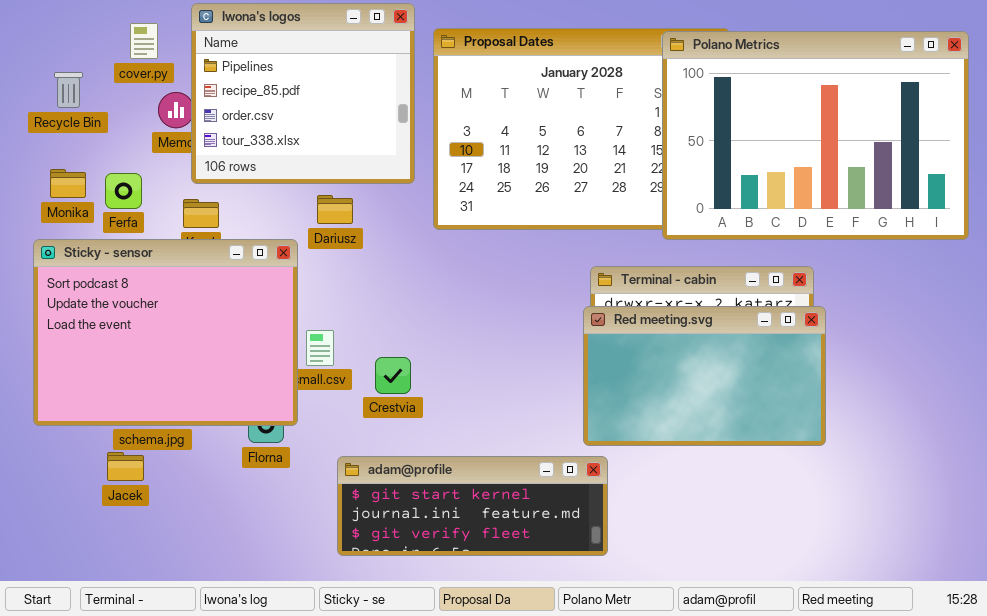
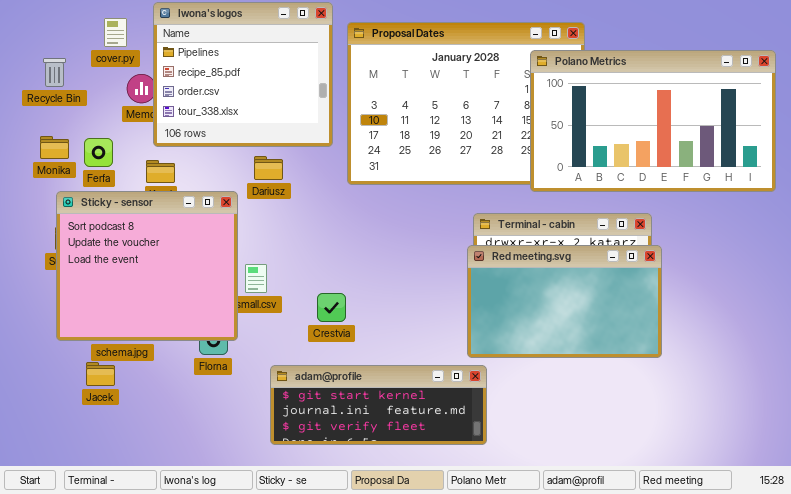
Polano Metrics: [662,31,969,240] -> [530,50,776,192], resized
Sticky - sensor: [33,239,298,426] -> [56,191,238,341], resized
Crestvia: [375,357,411,394] -> [317,293,346,322], moved

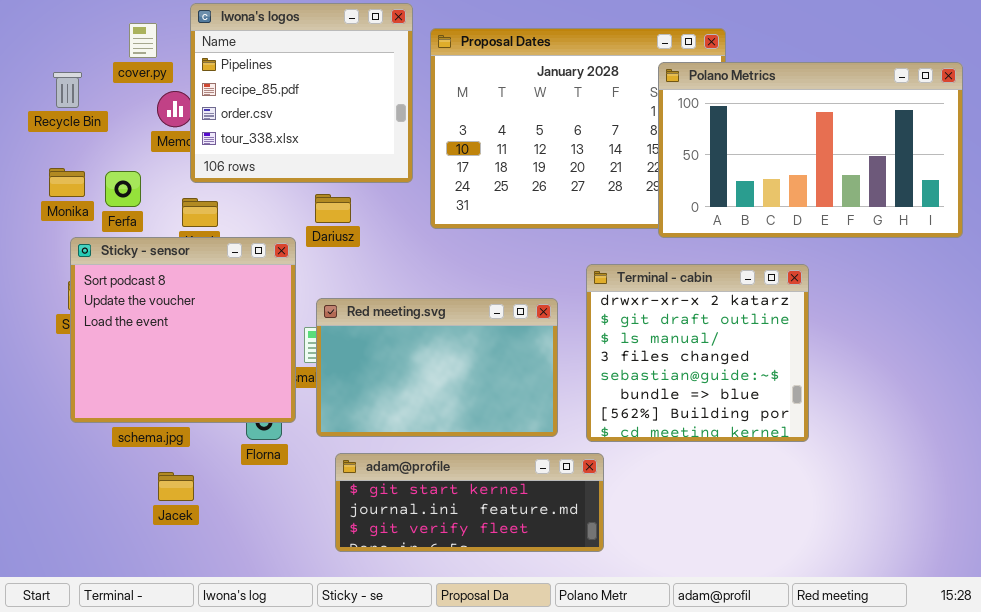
Red meeting.svg: [467,245,662,358] -> [316,298,558,437], moved
Jacek: [86,362,115,386] -> [158,472,194,501], moved

